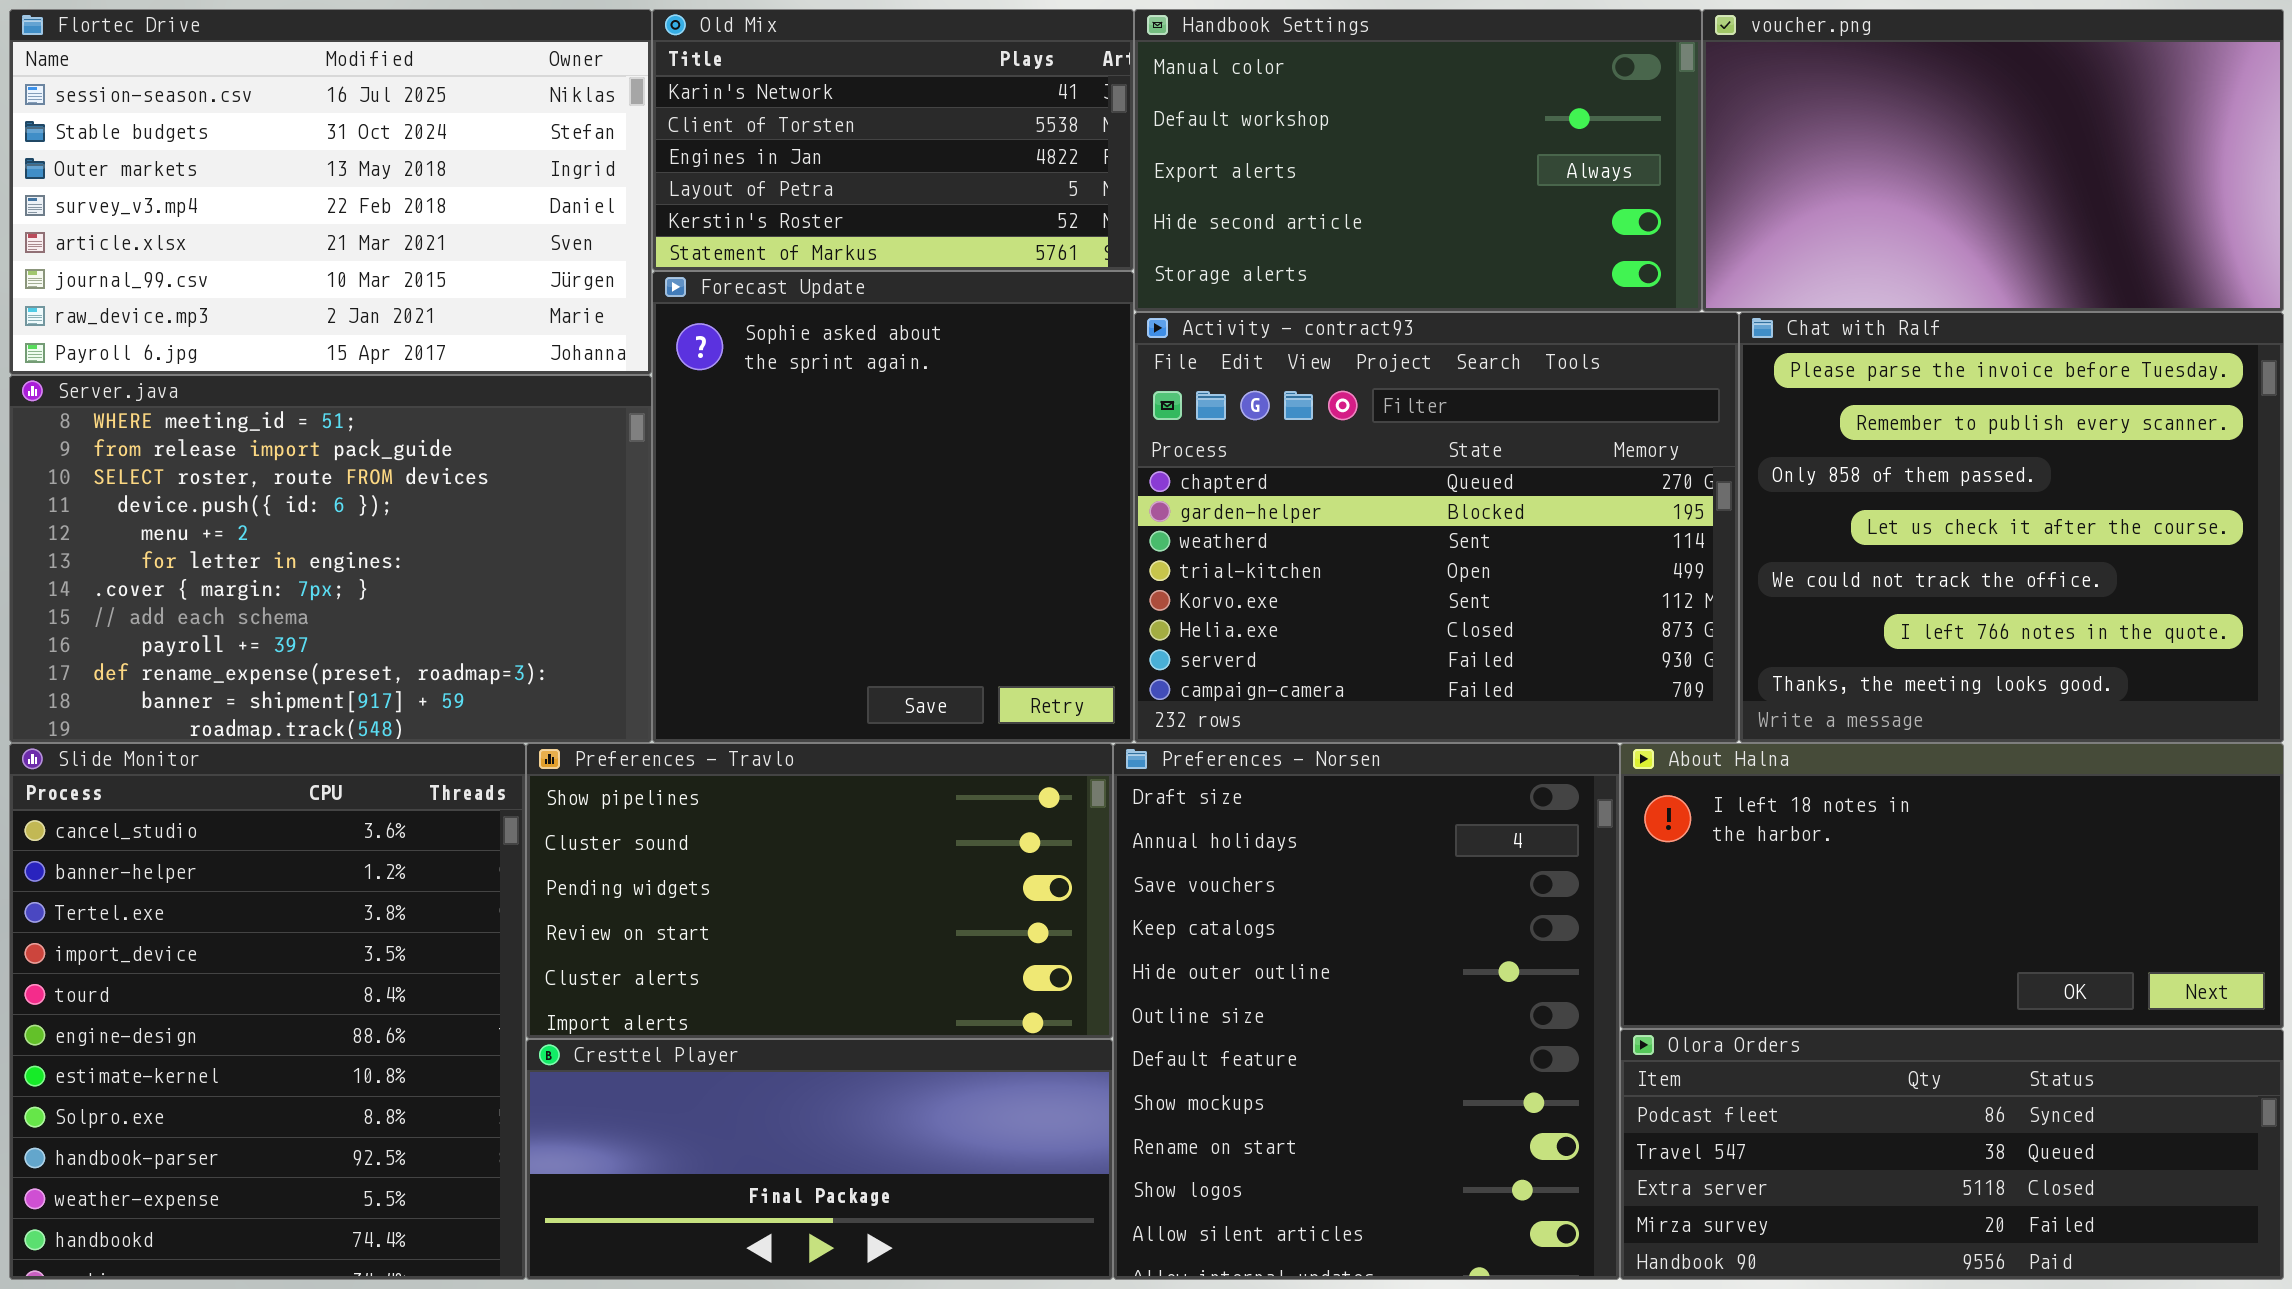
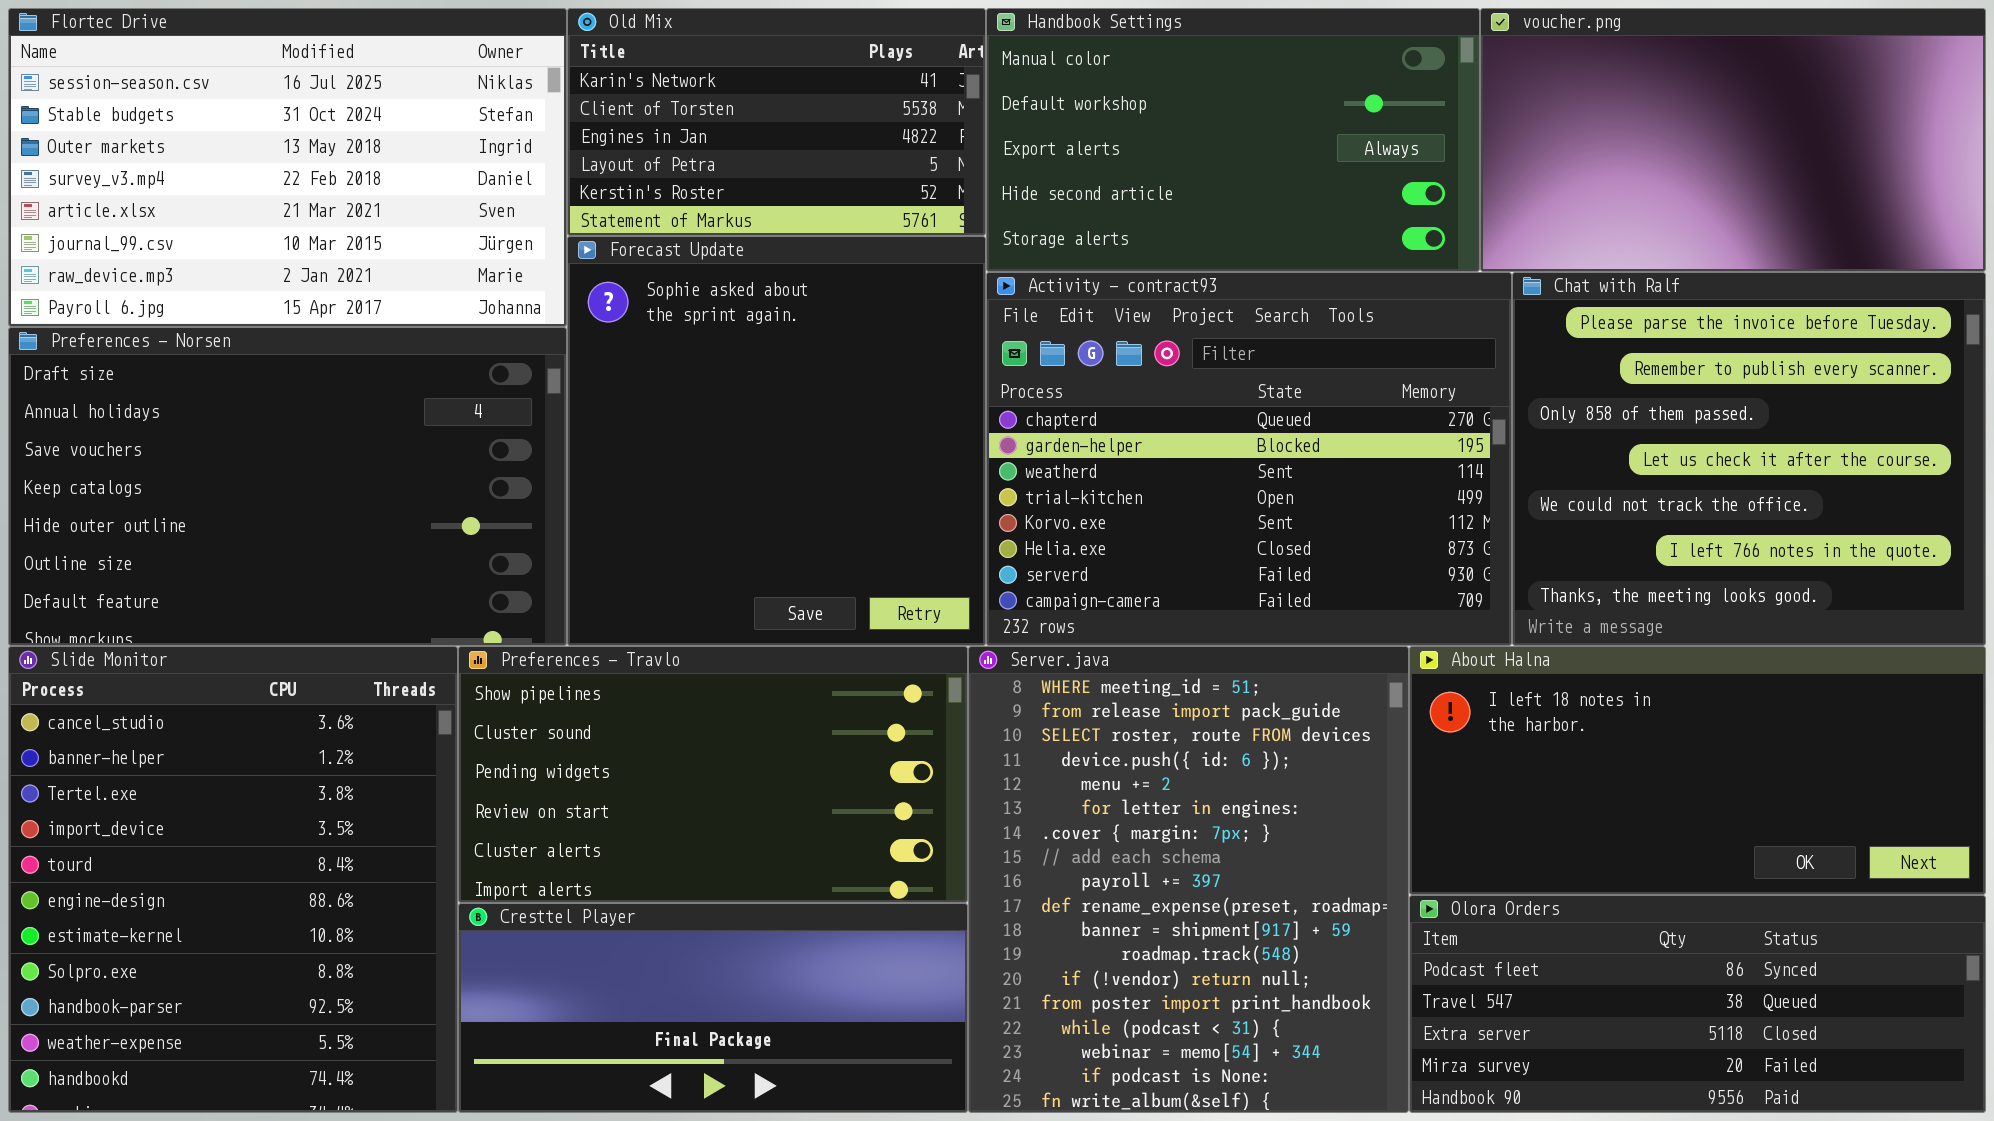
Server.java: [9,375,652,743] -> [968,646,1409,1113], moved, resized
Preferences - Norsen: [1113,743,1620,1280] -> [8,327,567,646], moved, resized

